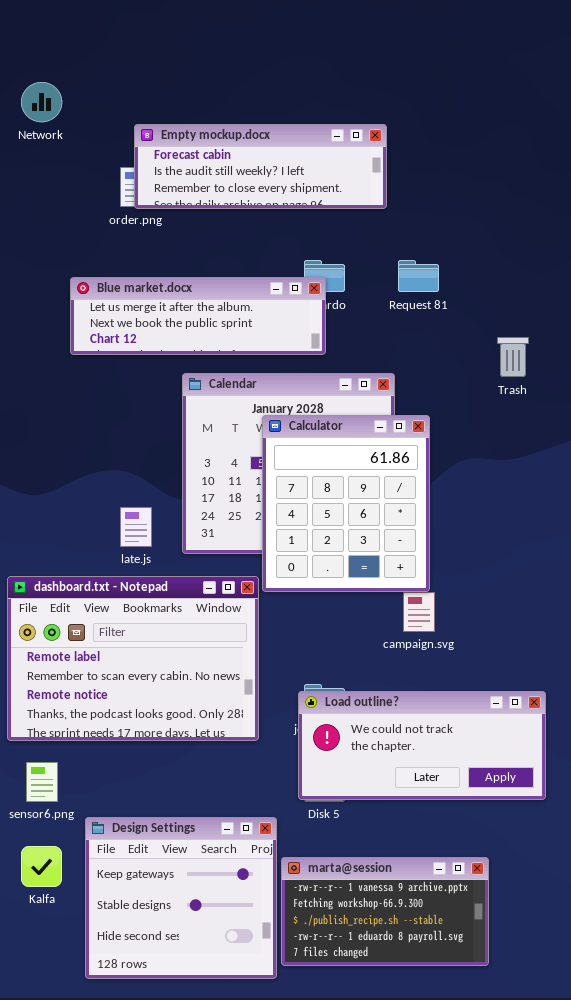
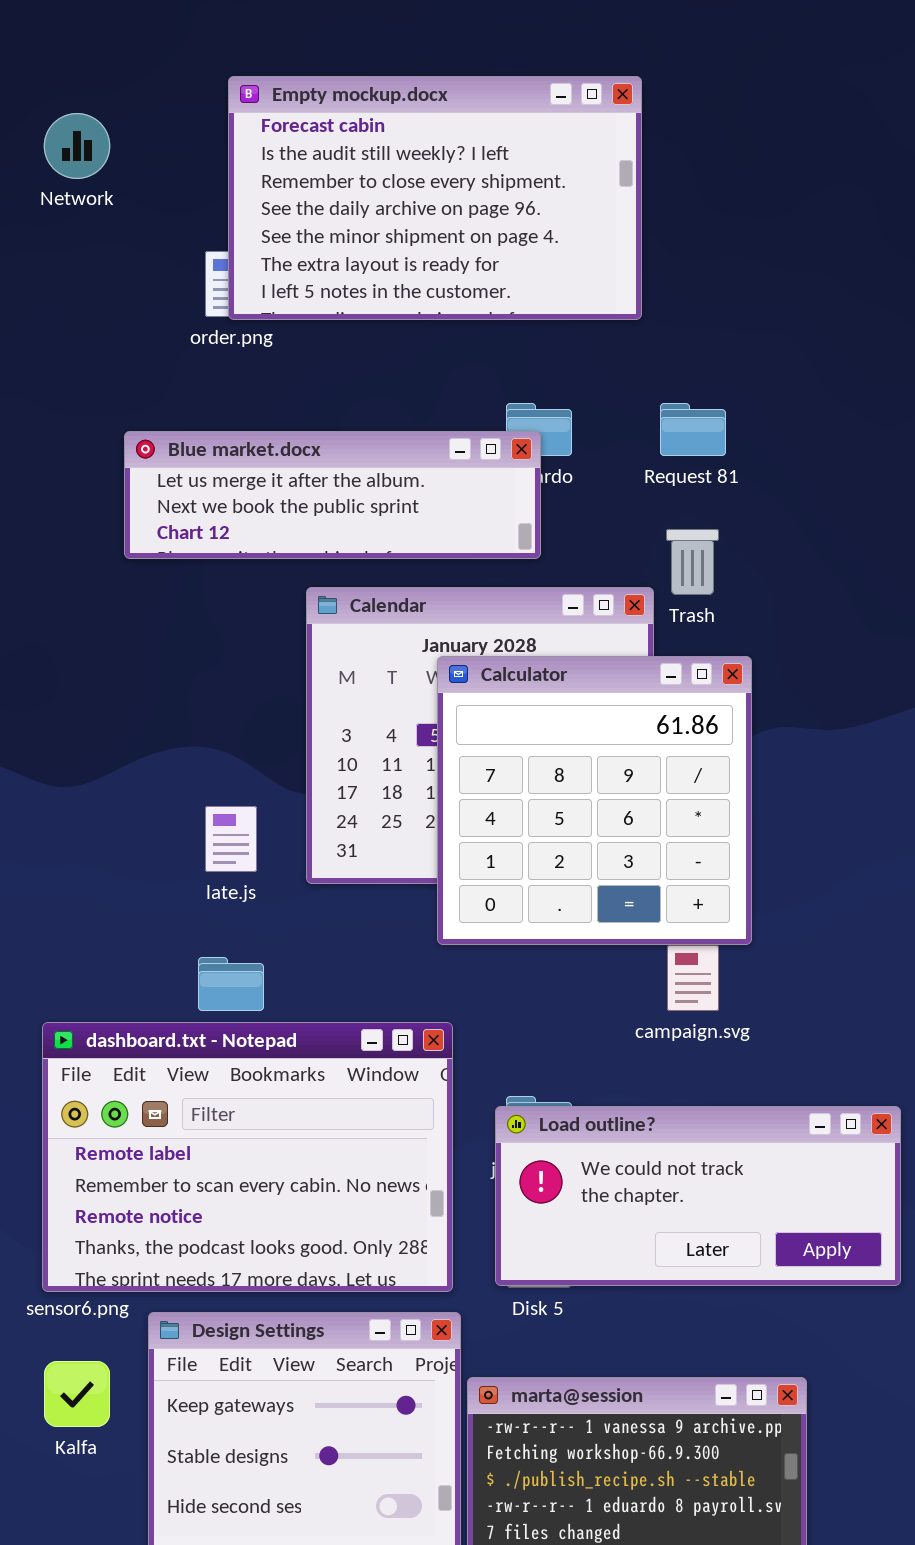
Empty mockup.docx: [134,124,387,209] -> [228,76,642,320], resized
Trash: [497,337,529,377] -> [666,529,719,595], moved
Calculator: [262,415,430,592] -> [437,656,752,945], resized
dashboard.txt - Notepad: [7,576,259,741] -> [42,1022,453,1292], moved

